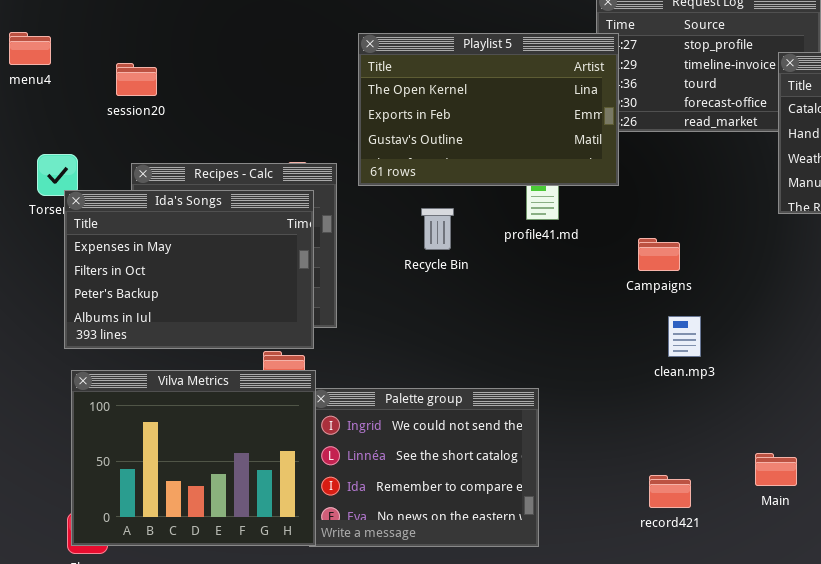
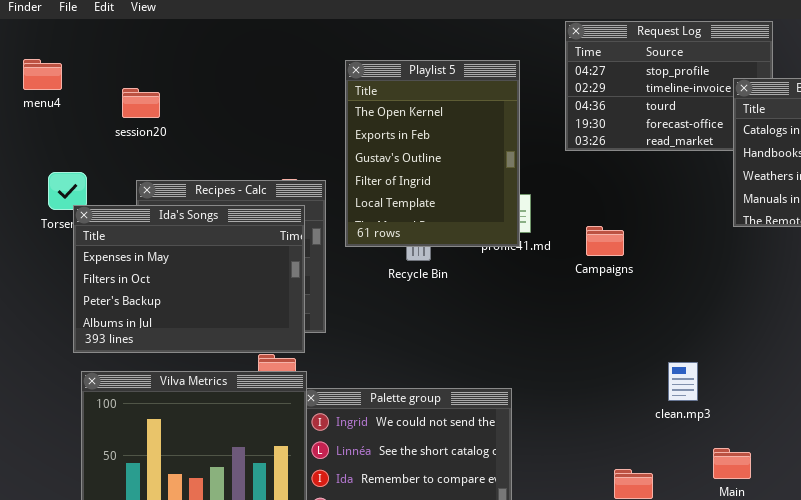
Playlist 5: [358,33,619,186] -> [345,60,520,247], resized
Campaigns: [638,238,680,271] -> [586,226,624,256], moved
clean.mp3: [668,316,701,357] -> [668,362,698,401], moved

